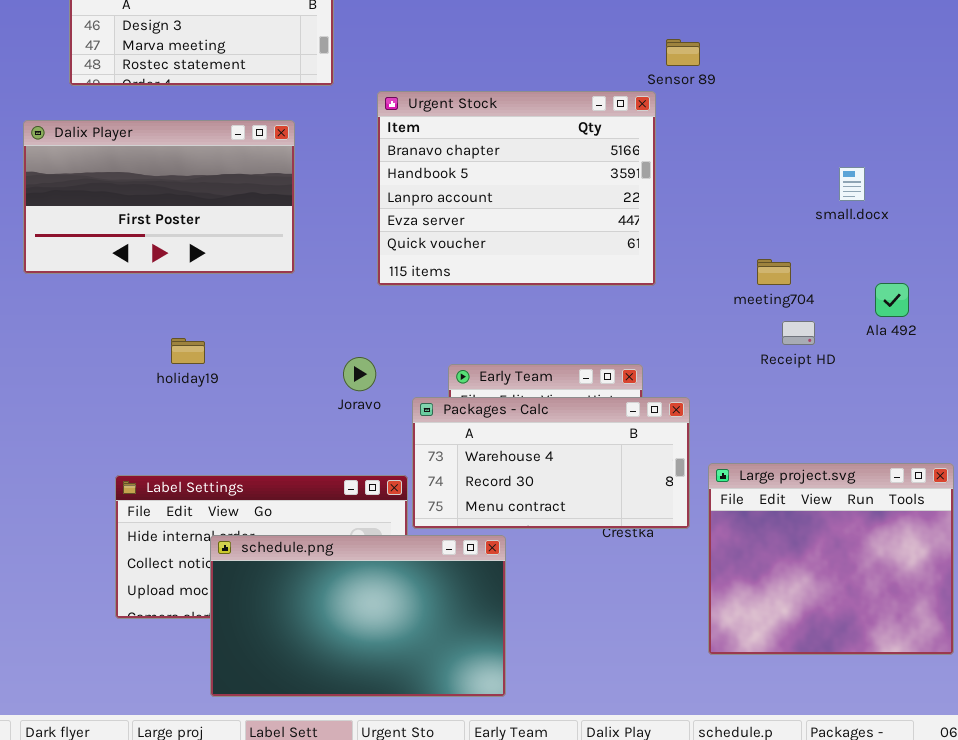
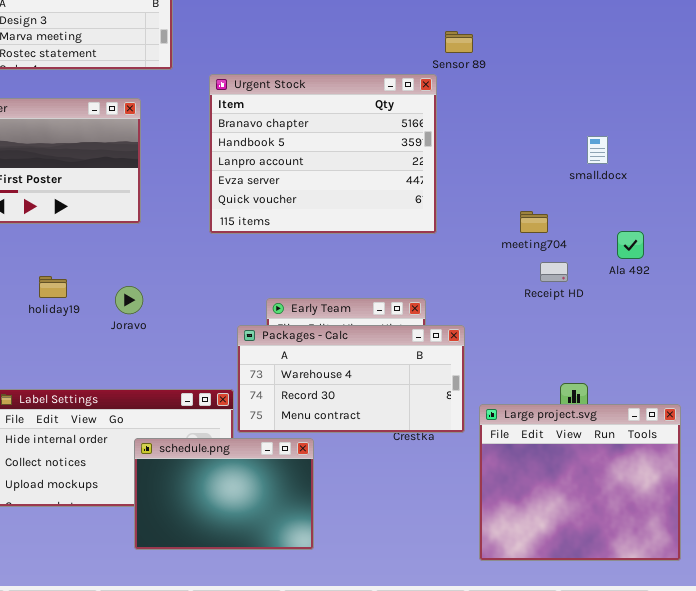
Joravo: [343,357,376,391] -> [115,286,143,314], moved
Large project.svg: [708,463,954,655] -> [479,404,681,561], moved
schedule.png: [210,535,506,697] -> [134,438,314,550], resized

